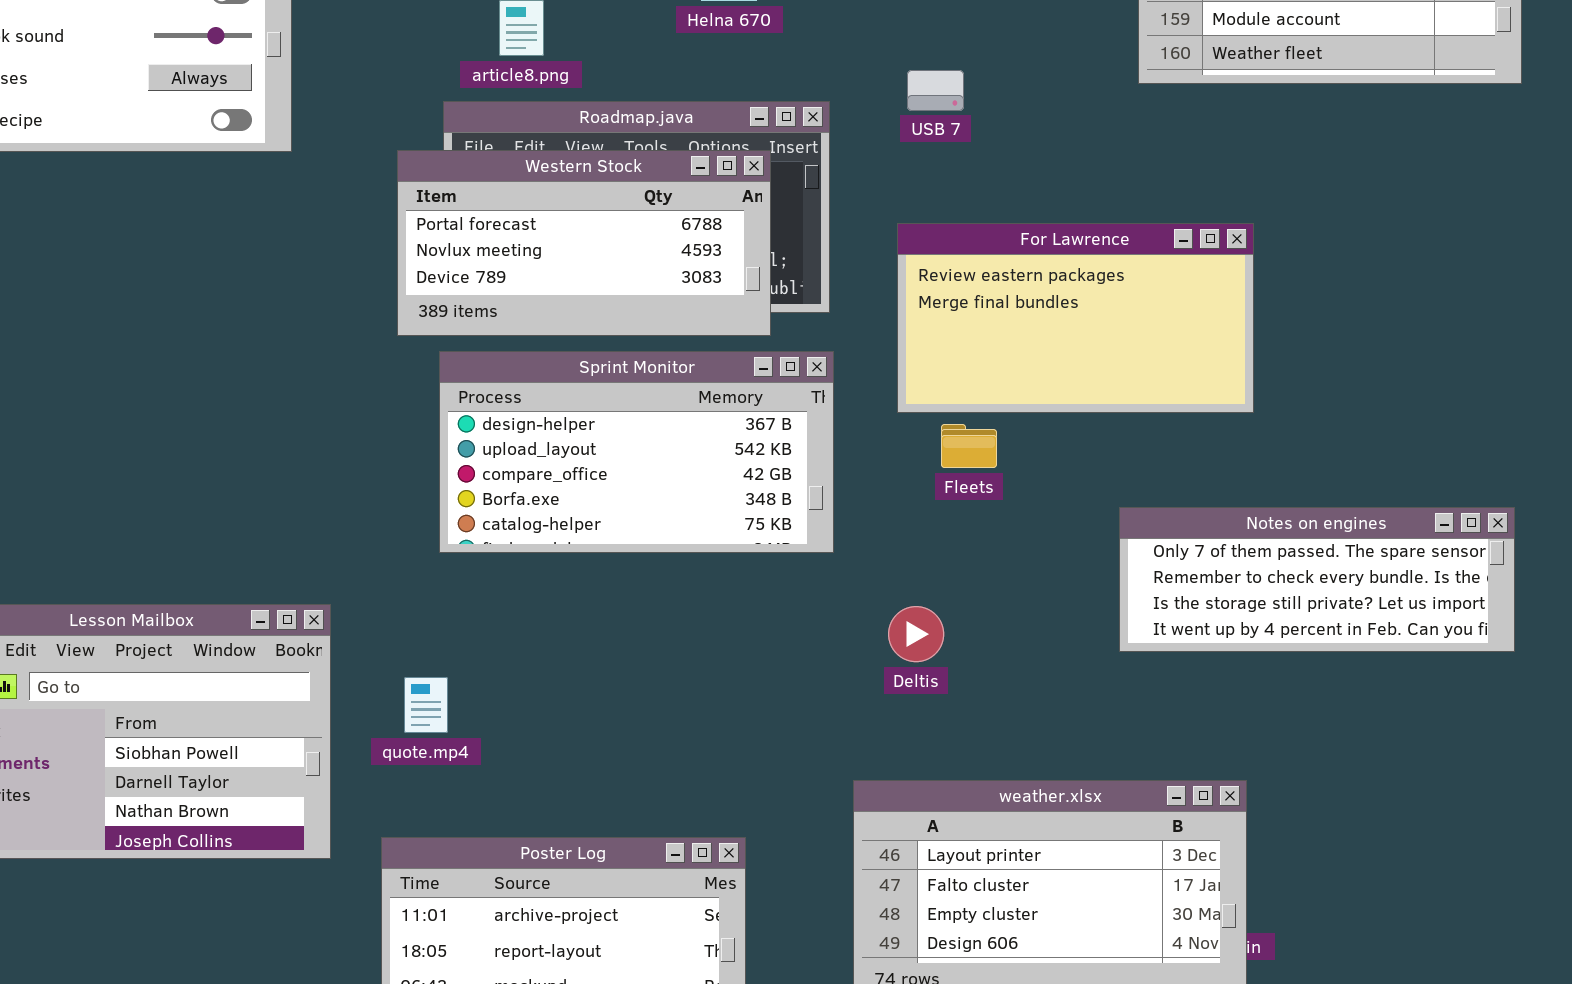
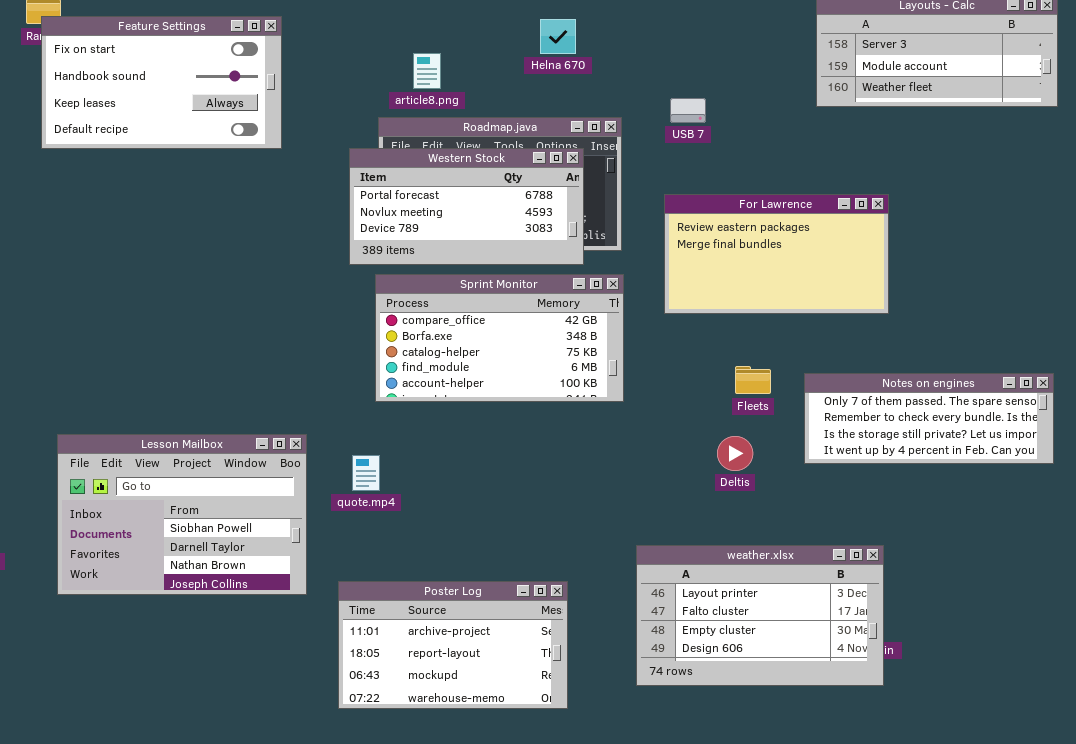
Sprint Monitor: [439,351,834,553] -> [375,274,624,402], scrolled down 2 rows
Fleets: [941,424,997,468] -> [735,366,771,394], moved
Deltis: [888,606,944,662] -> [717,436,753,471], moved
quote.mp4: [404,677,448,733] -> [352,455,380,491], moved

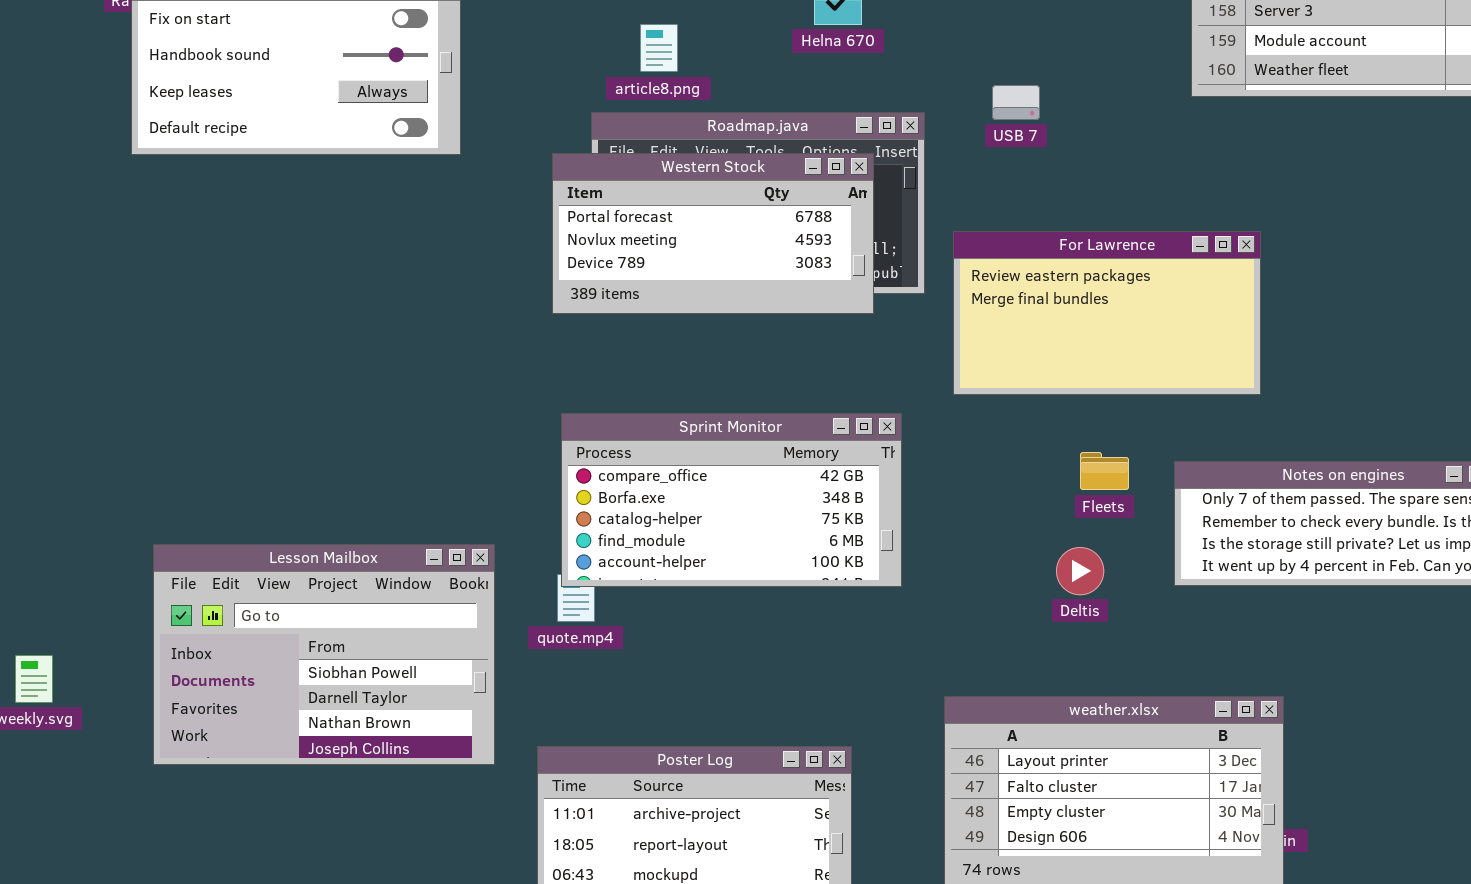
For Lawrence: [664,194,889,314] -> [953,231,1261,395], moved
Sprint Monitor: [375,274,624,402] -> [561,413,902,587], moved

